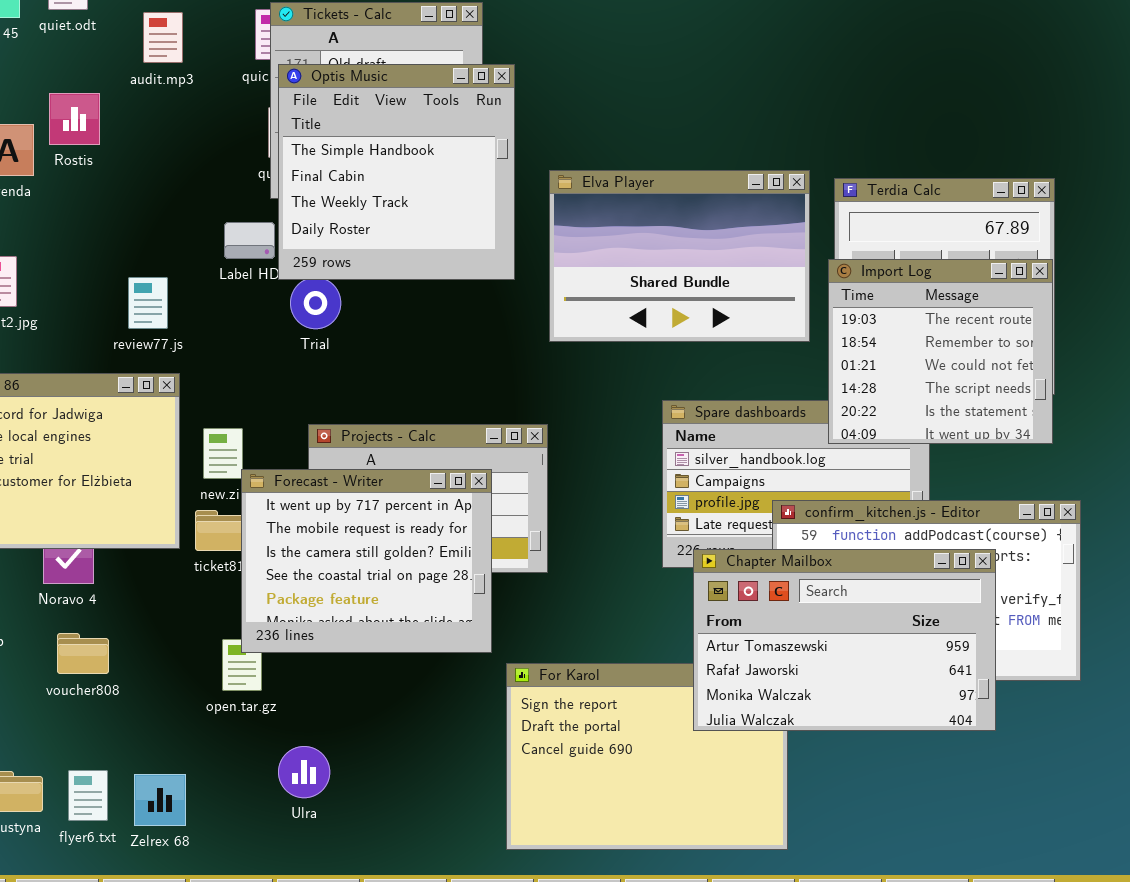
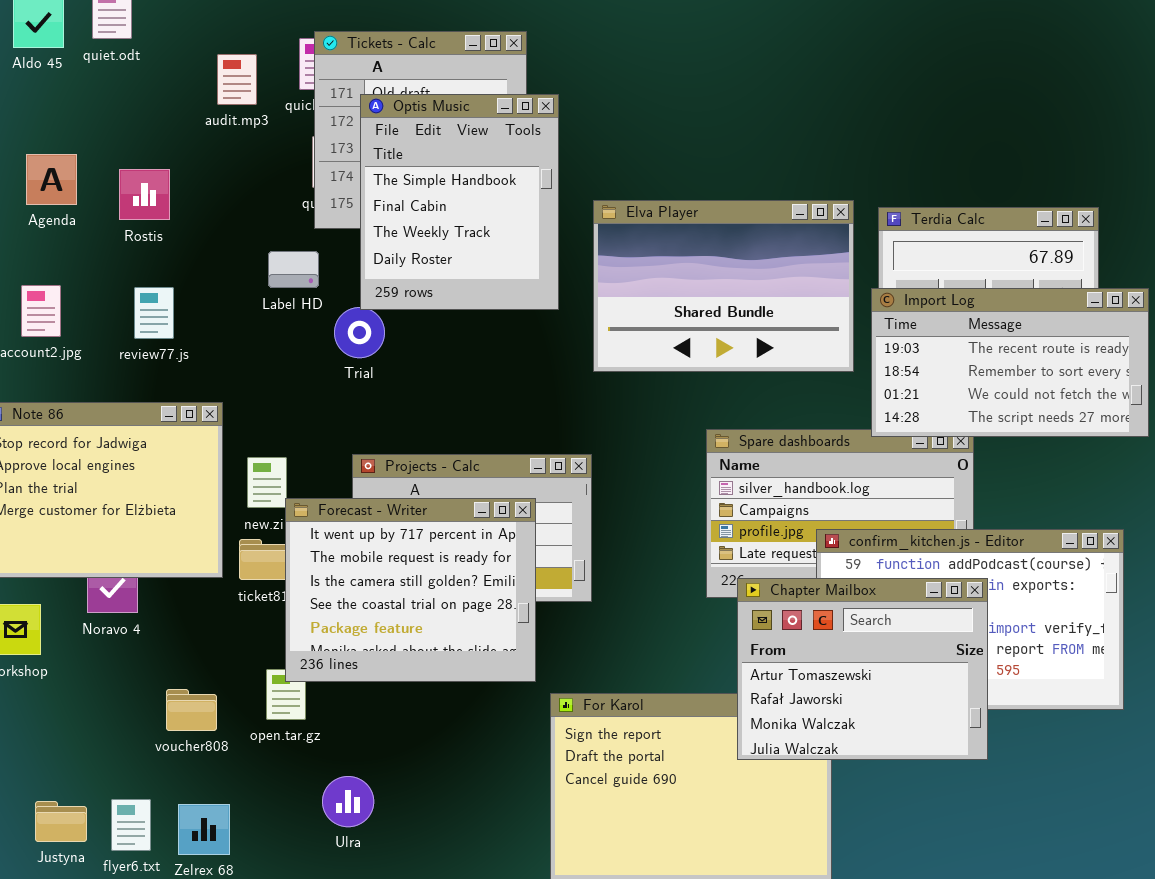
audit.mp3: [143,12,183,63] -> [217,54,257,105], moved
Optis Music: [278,64,515,280] -> [360,94,559,310], resized
Rostis: [49,93,100,145] -> [119,169,170,220], moved
Import Log: [828,259,1053,444] -> [871,288,1149,437], resized
review77.js: [128,277,168,329] -> [134,287,174,339], moved
Chapter Mailbox: [693,549,996,731] -> [737,578,988,760], resized
voucher808: [57,633,109,674] -> [166,689,217,731], moved

